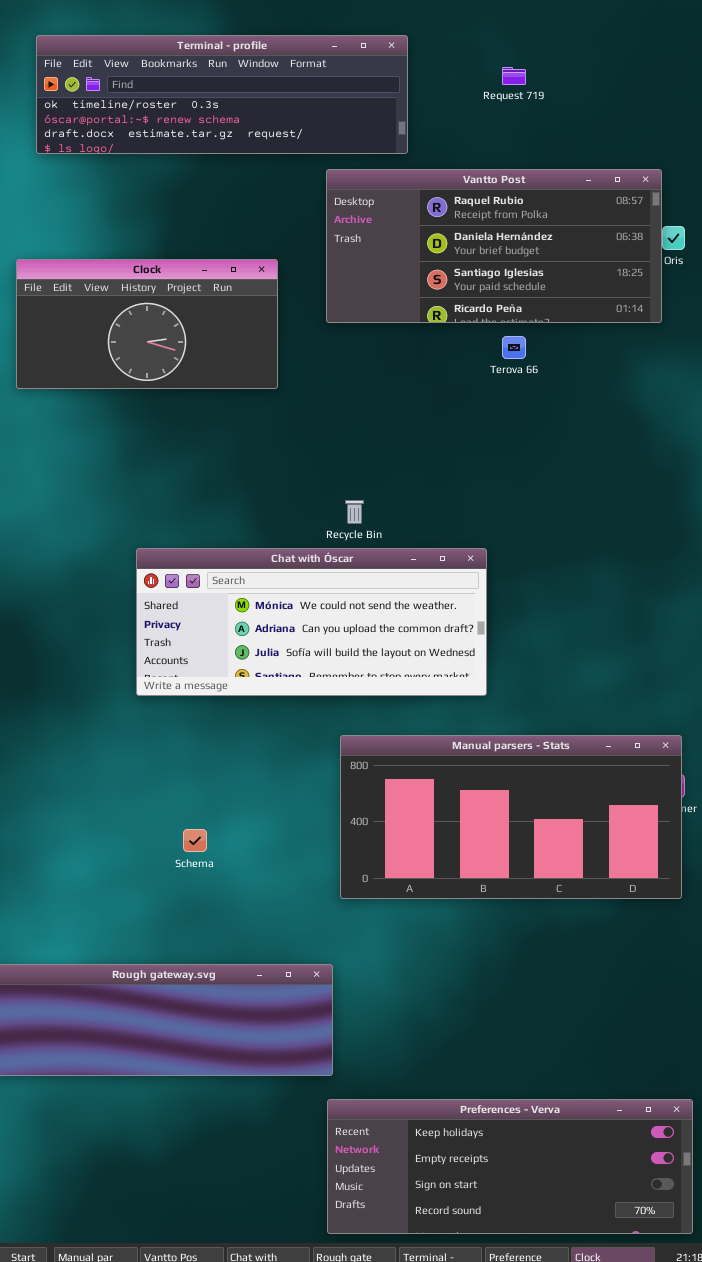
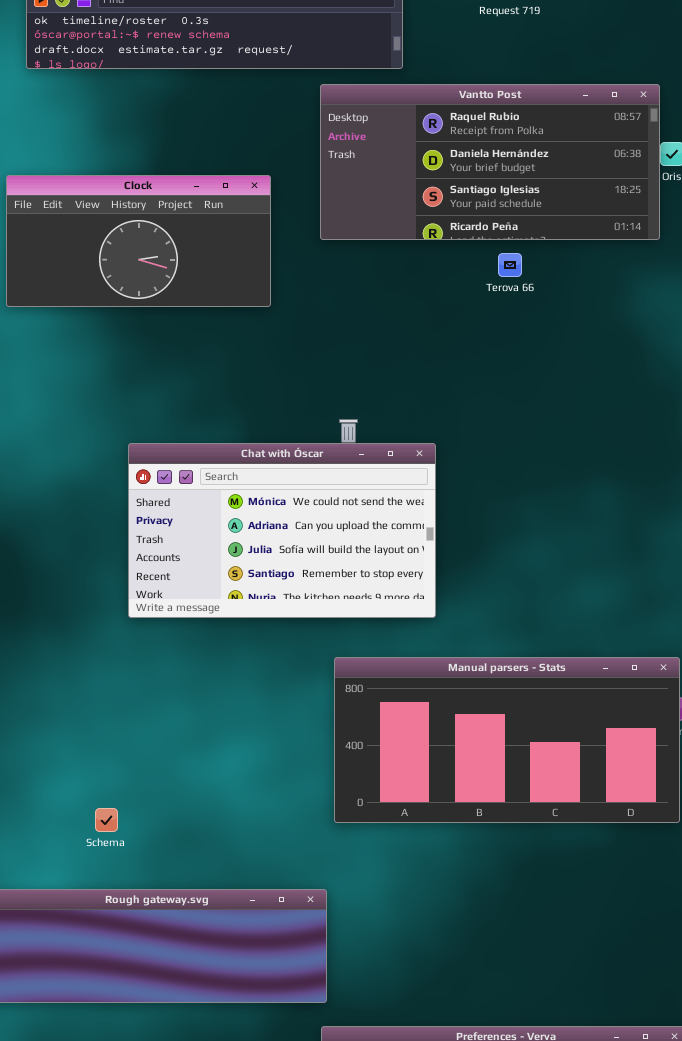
Chat with Óscar: [136,548,487,696] -> [128,443,436,618], resized
Schema: [183,829,207,852] -> [95,808,118,832], moved

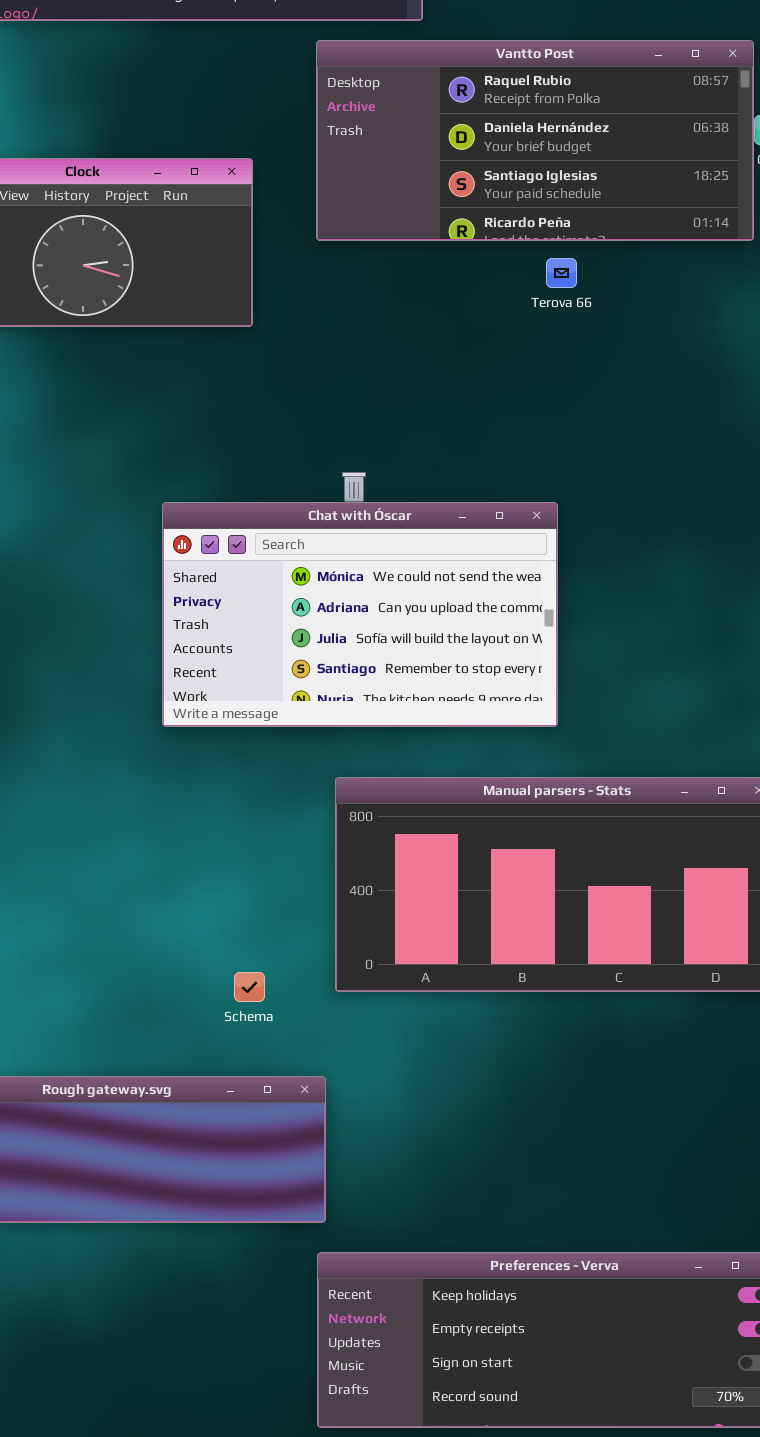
Chat with Óscar: [128,443,436,618] -> [162,502,558,727], moved
Schema: [95,808,118,832] -> [234,972,265,1002], moved

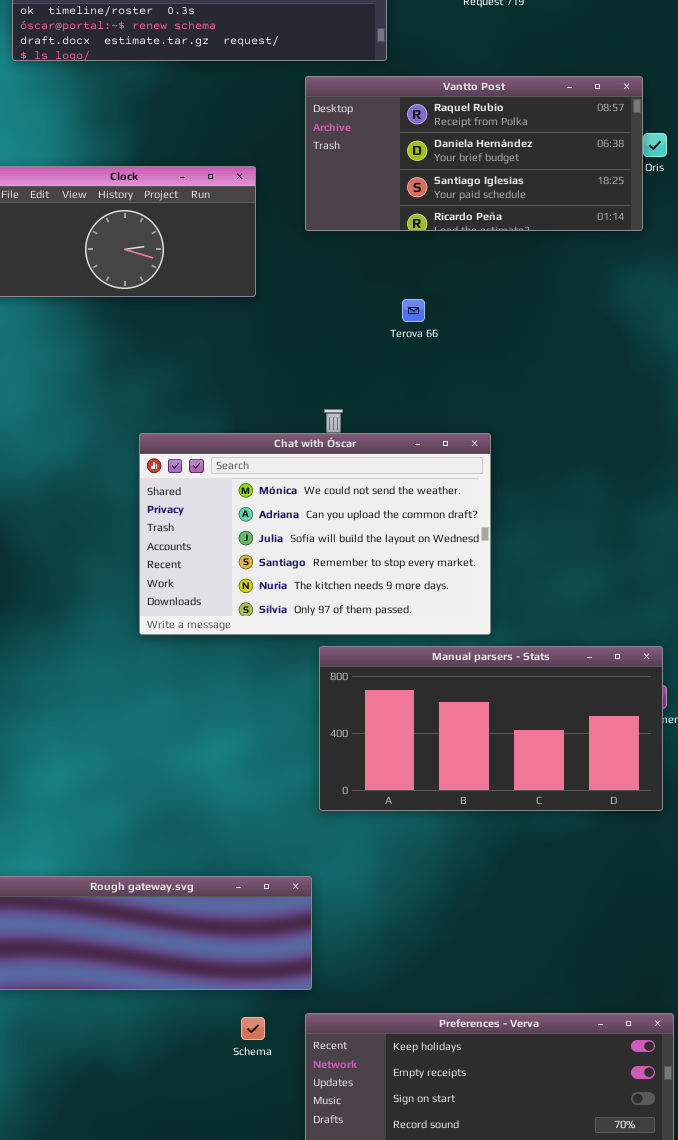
Terova 66: [546,258,577,288] -> [402,299,425,322], moved
Chat with Óscar: [162,502,558,727] -> [139,433,491,635], resized
Schema: [234,972,265,1002] -> [241,1017,265,1040], moved

